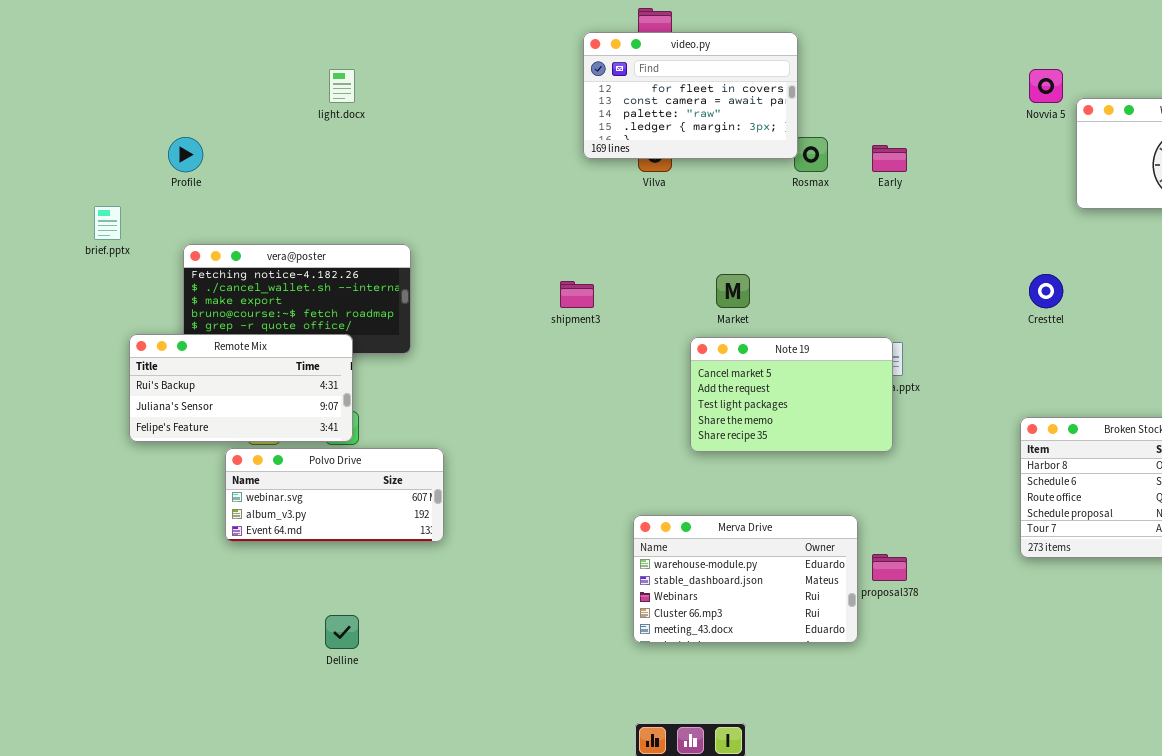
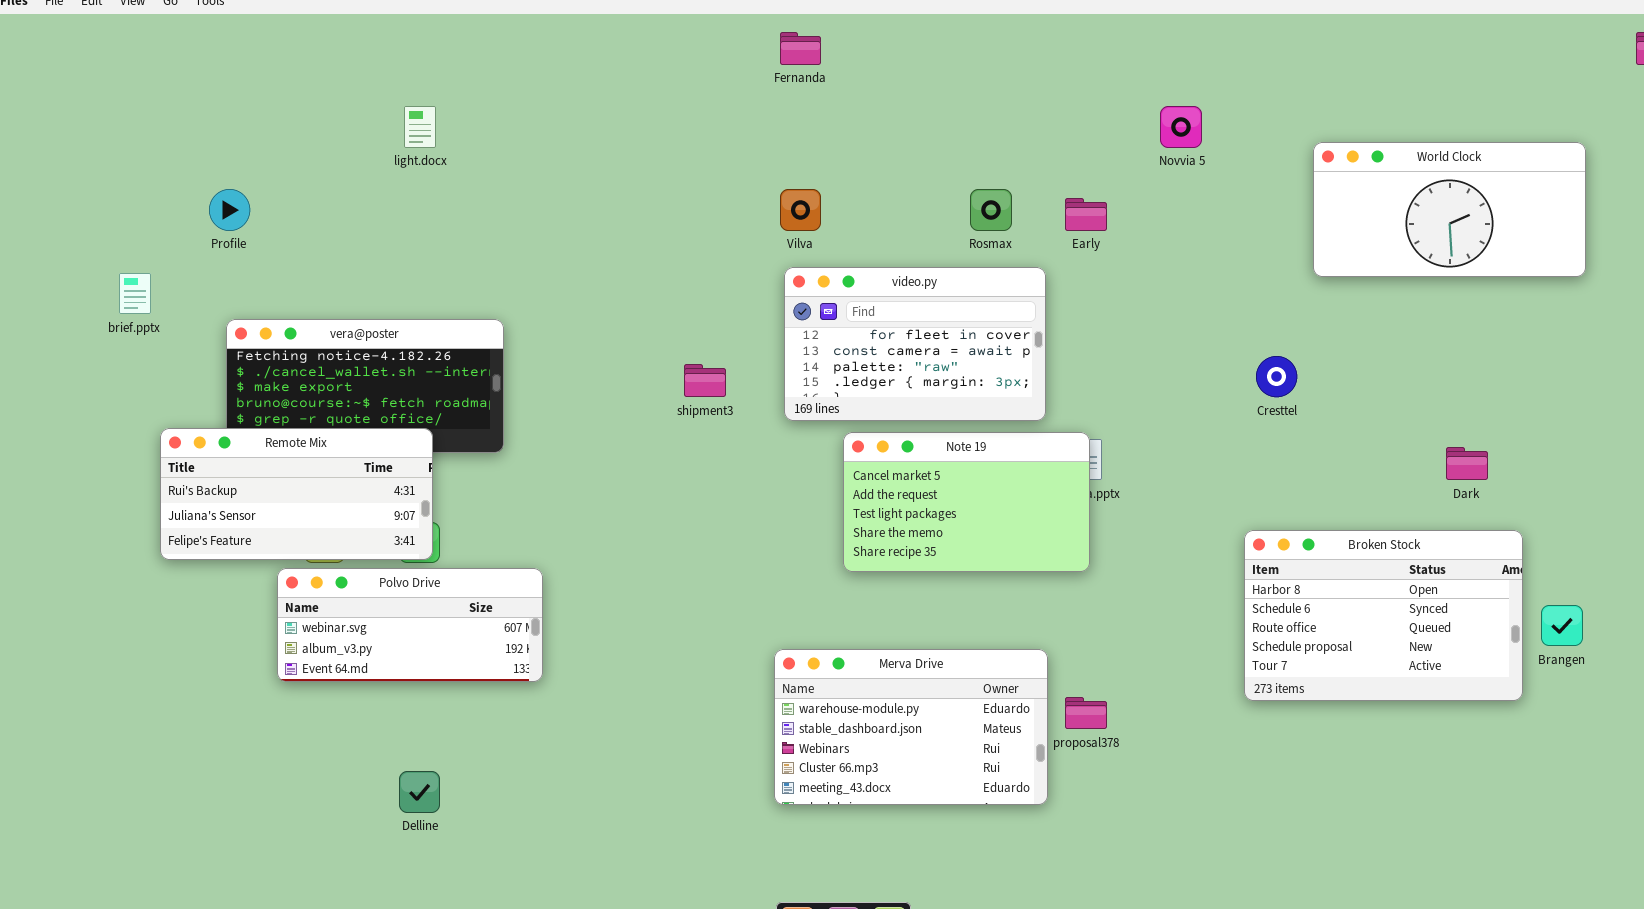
video.py: [583,32,798,159] -> [784,267,1046,421], moved
Novvia 5: [1029,69,1063,103] -> [1160,106,1202,148], moved

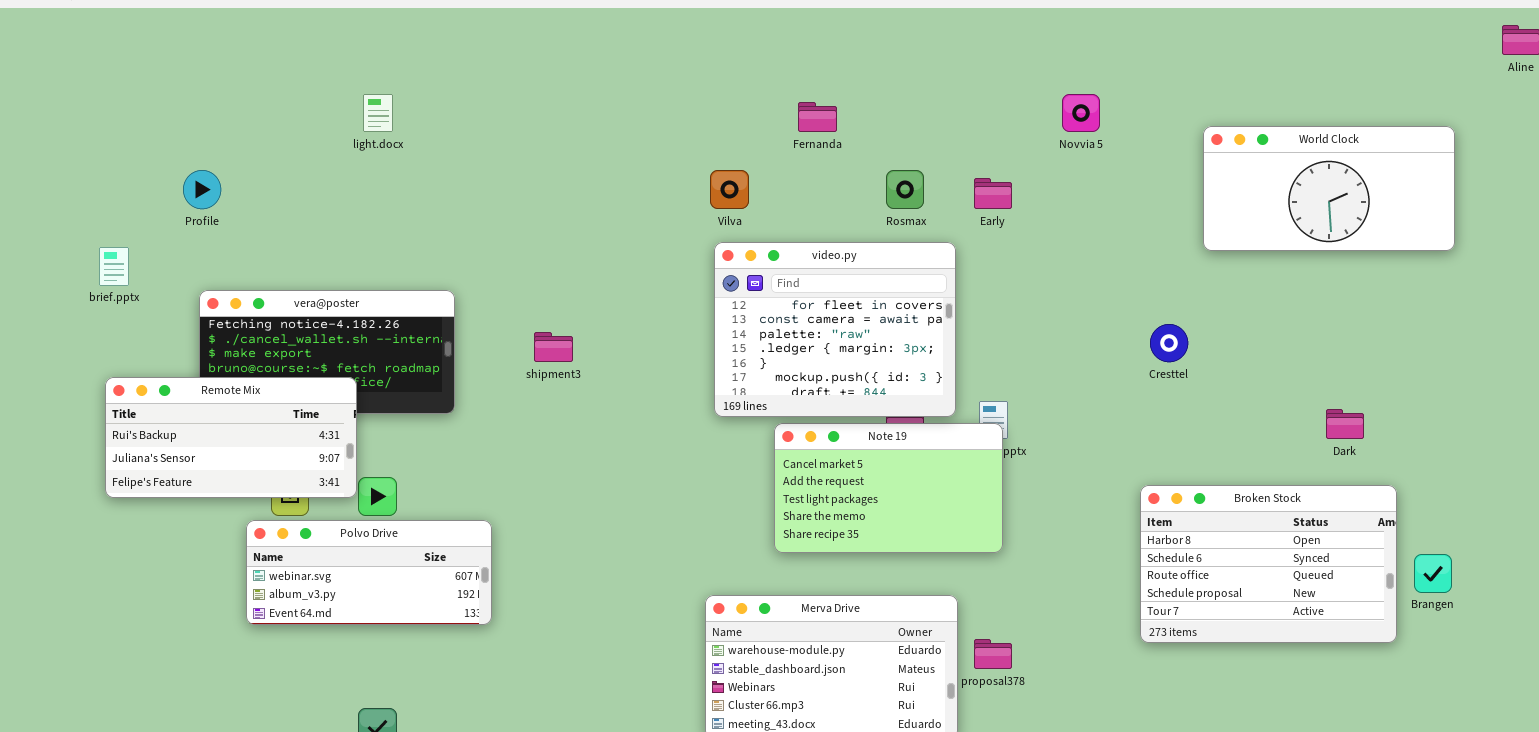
Fernanda: [780,32,821,65] -> [798,102,837,132], moved
video.py: [784,267,1046,421] -> [714,242,956,417], resized
shipment3: [684,364,726,397] -> [534,332,573,362], moved
Remote Mix: [160,428,433,560] -> [105,377,357,498], moved
Note 19: [843,432,1090,572] -> [774,423,1003,553], moved

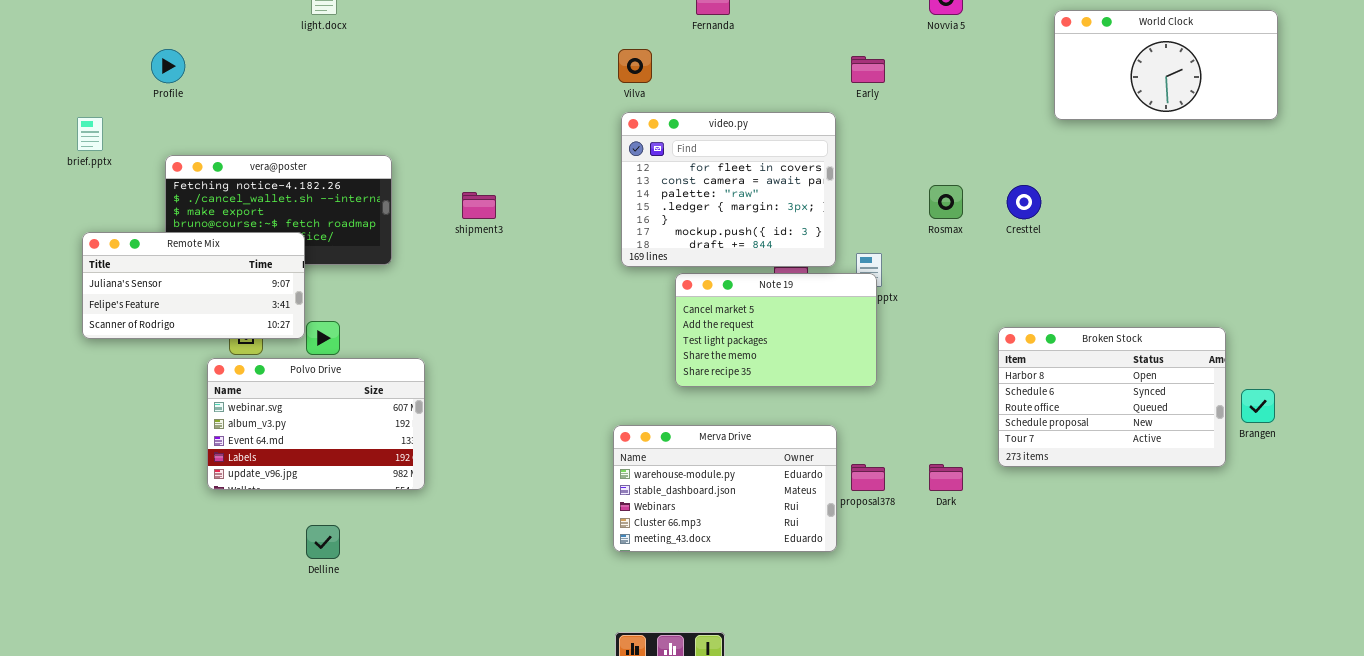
Rosmax: [886,170,924,209] -> [929,185,963,219], moved
Remote Mix: [105,377,357,498] -> [82,232,305,339], scrolled down 1 row
Dark: [1326,409,1364,439] -> [929,464,963,491], moved
Polvo Drive: [246,520,492,625] -> [207,358,425,490], resized

